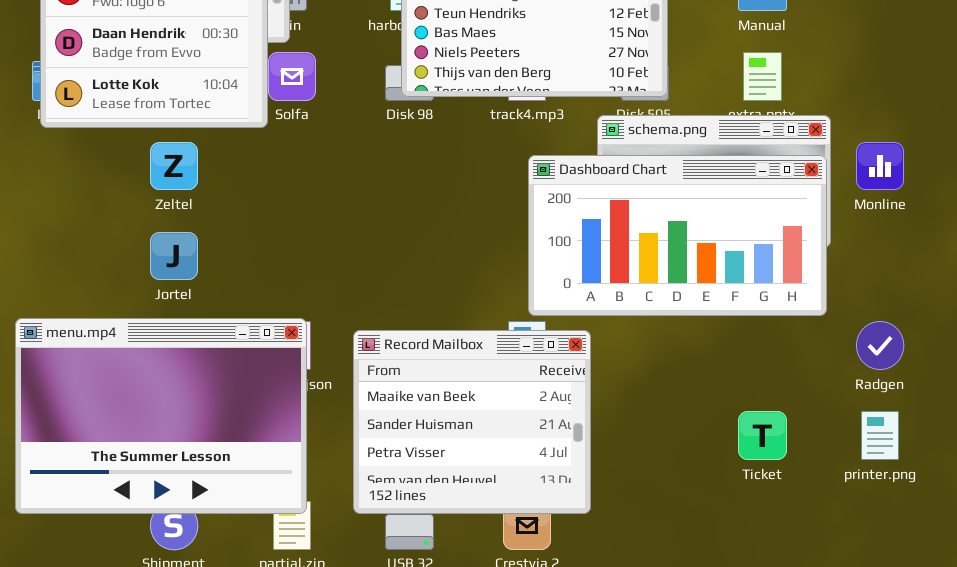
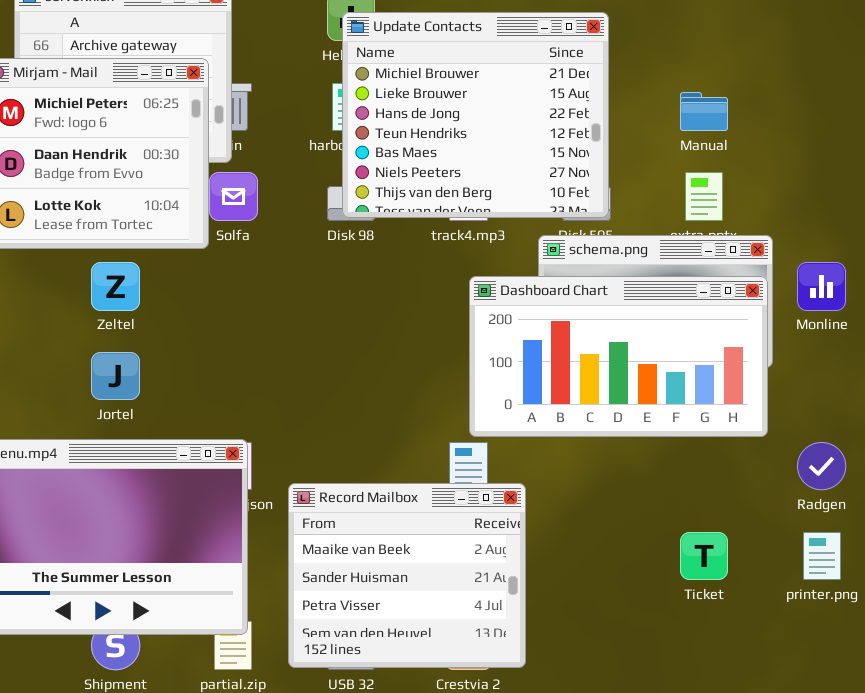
Record Mailbox: [353,330,591,514] -> [288,483,526,668], moved

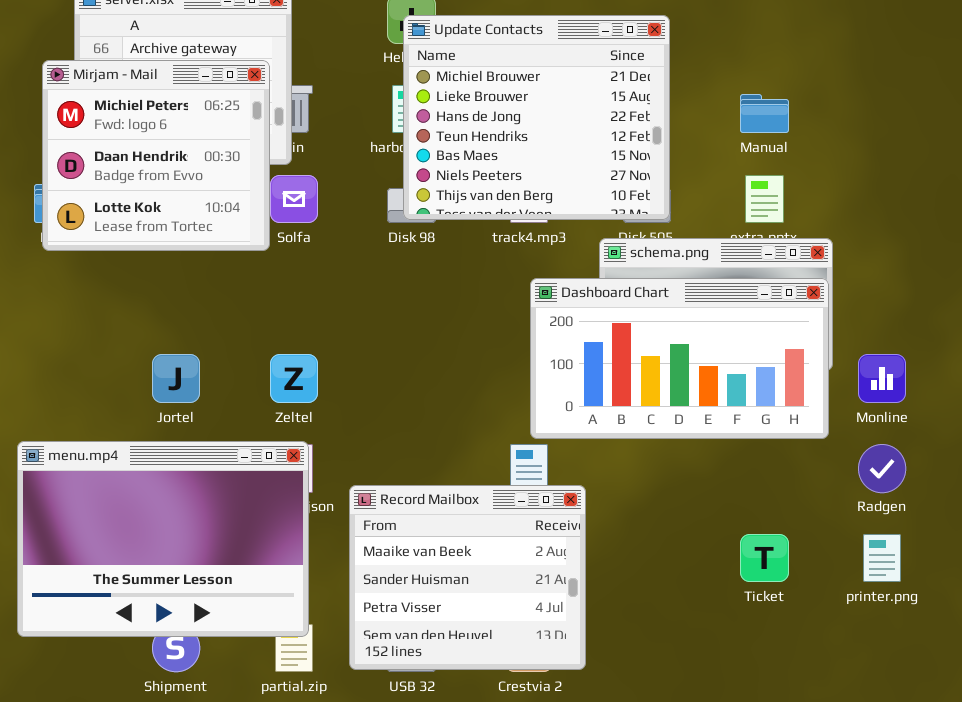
Zeltel: [91,262,140,311] -> [270,354,318,403], moved
Monline: [797,262,846,311] -> [858,354,906,403], moved

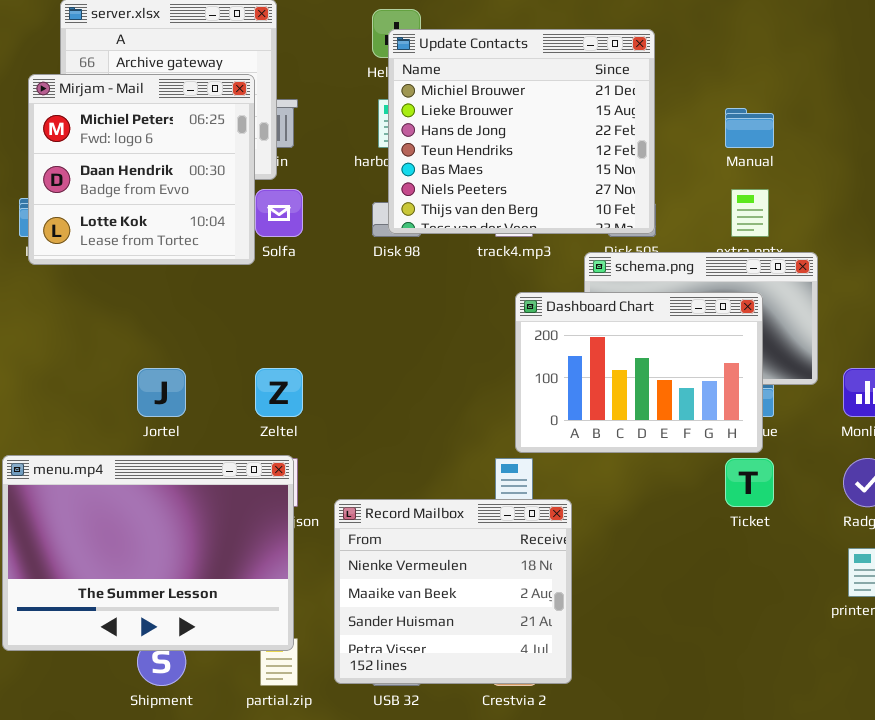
Dashboard Chart: [530,278,829,439] -> [515,292,763,453], resized
Record Mailbox: [349,485,586,670] -> [334,499,572,684], scrolled up 1 row
Ticket: [740,534,789,582] -> [725,458,774,507], moved

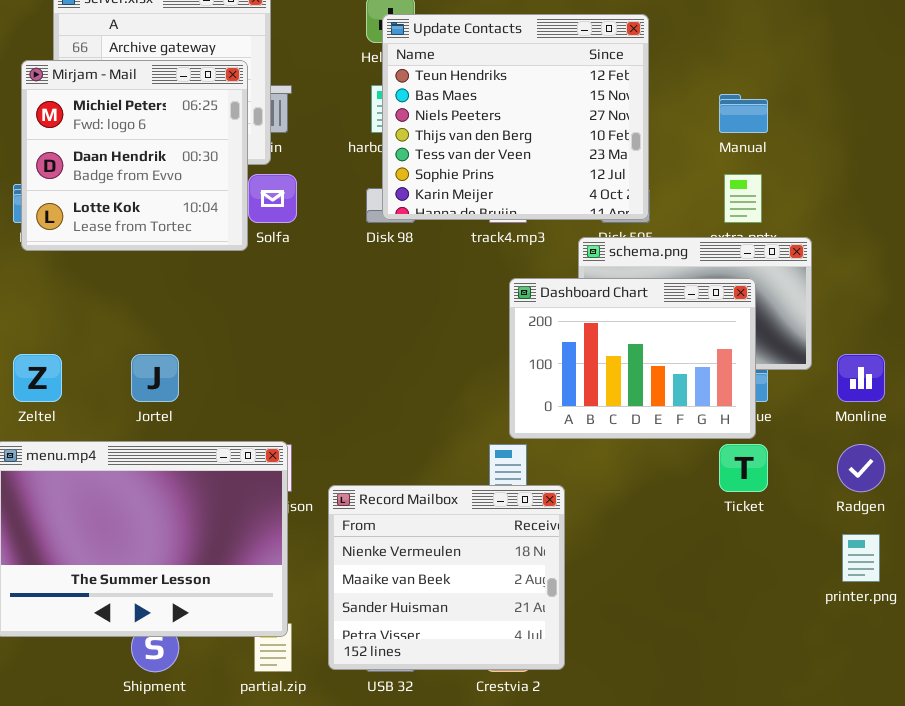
Update Contacts: [388,29,655,234] -> [382,14,649,220], scrolled down 3 rows
Zeltel: [255,368,303,417] -> [13,354,62,402], moved

